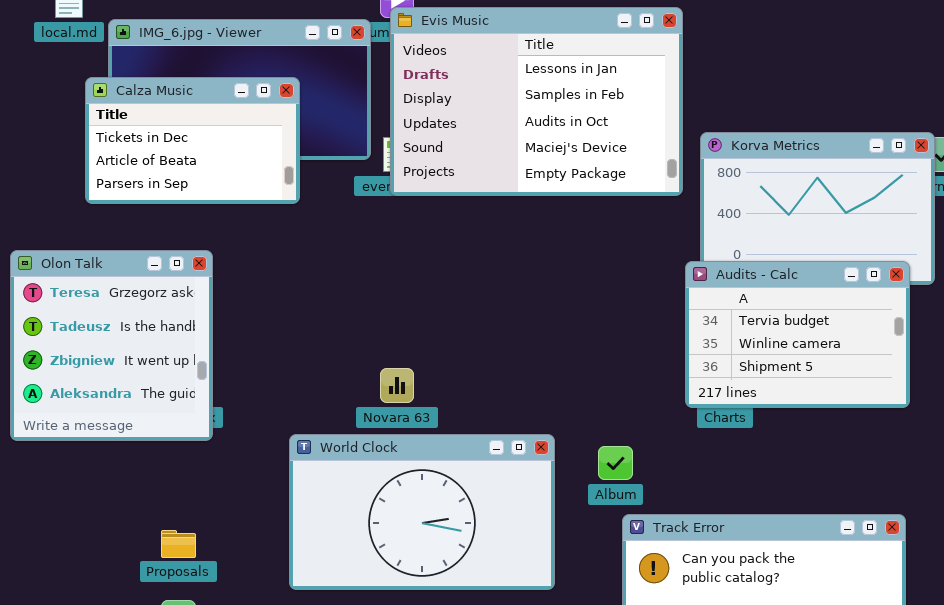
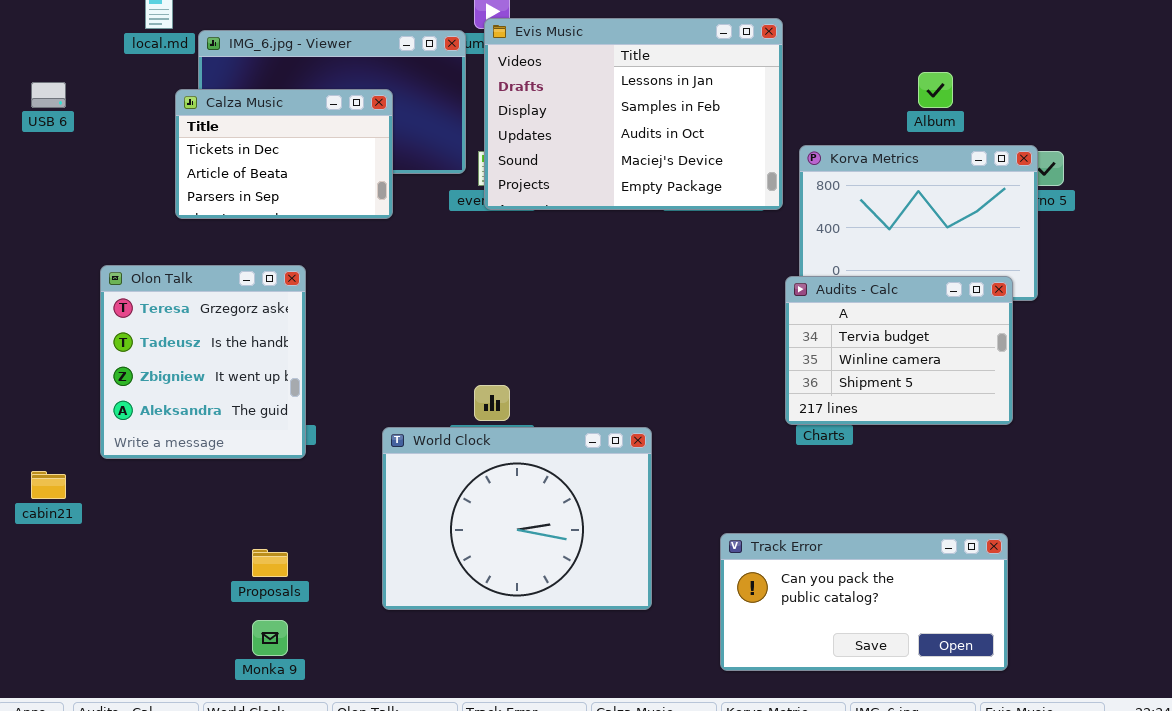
World Clock: [289,434,555,590] -> [382,427,652,610], resized
Album: [598,446,633,480] -> [918,72,953,108], moved

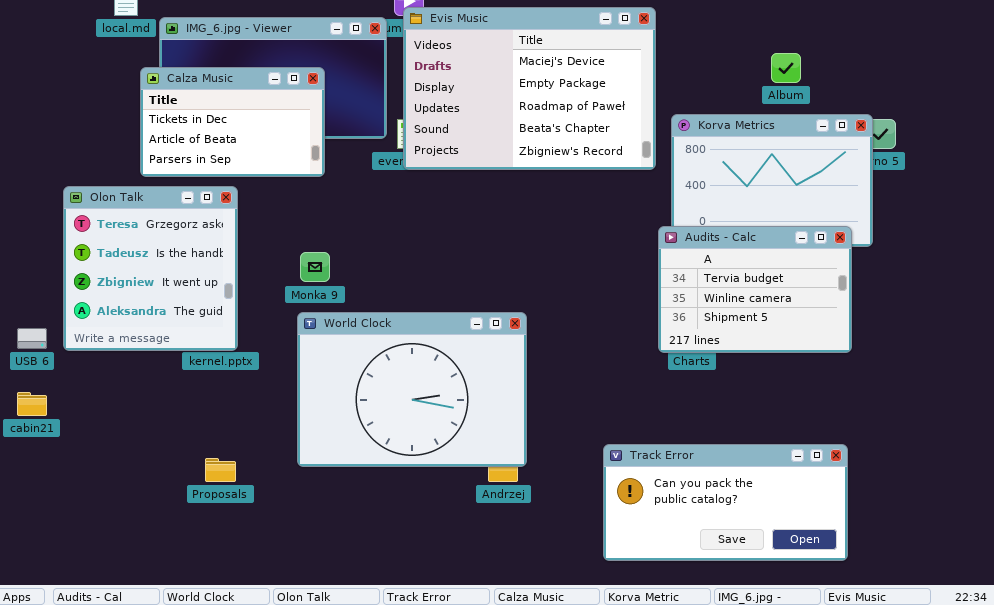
Evis Music: [484,18,783,210] -> [403,7,656,170], scrolled down 3 rows
USB 6: [31,82,66,108] -> [17,328,47,349], moved
Olon Talk: [100,265,306,459] -> [63,186,238,351], moved
World Clock: [382,427,652,610] -> [297,312,527,467], moved
Monka 9: [252,620,288,656] -> [300,252,330,282], moved

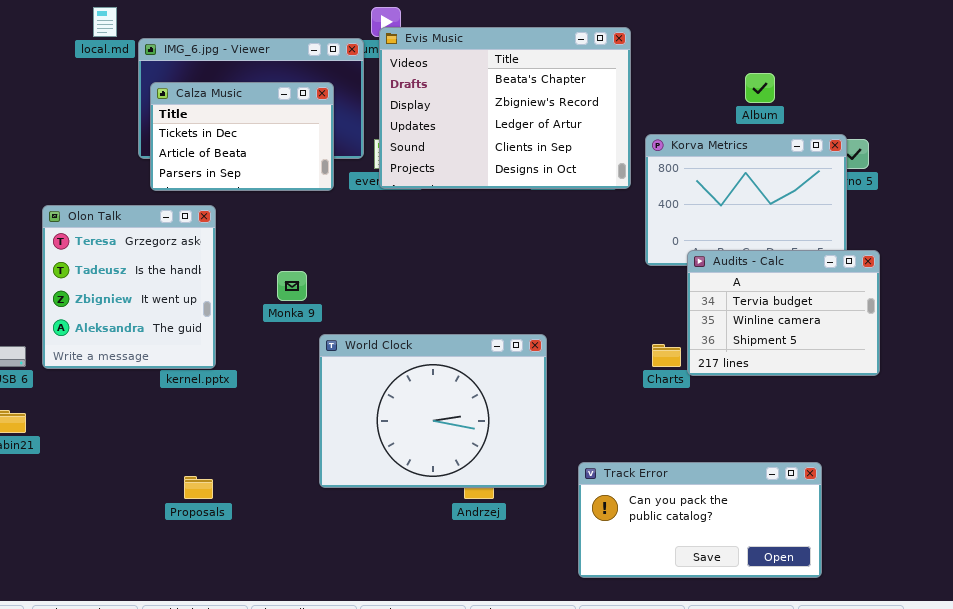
Evis Music: [403,7,656,170] -> [379,27,631,189], scrolled down 3 rows
Calza Music: [140,67,325,177] -> [150,82,334,191], moved
Audits - Calc: [658,226,852,353] -> [687,250,880,376], moved
World Clock: [297,312,527,467] -> [319,334,547,488], moved

